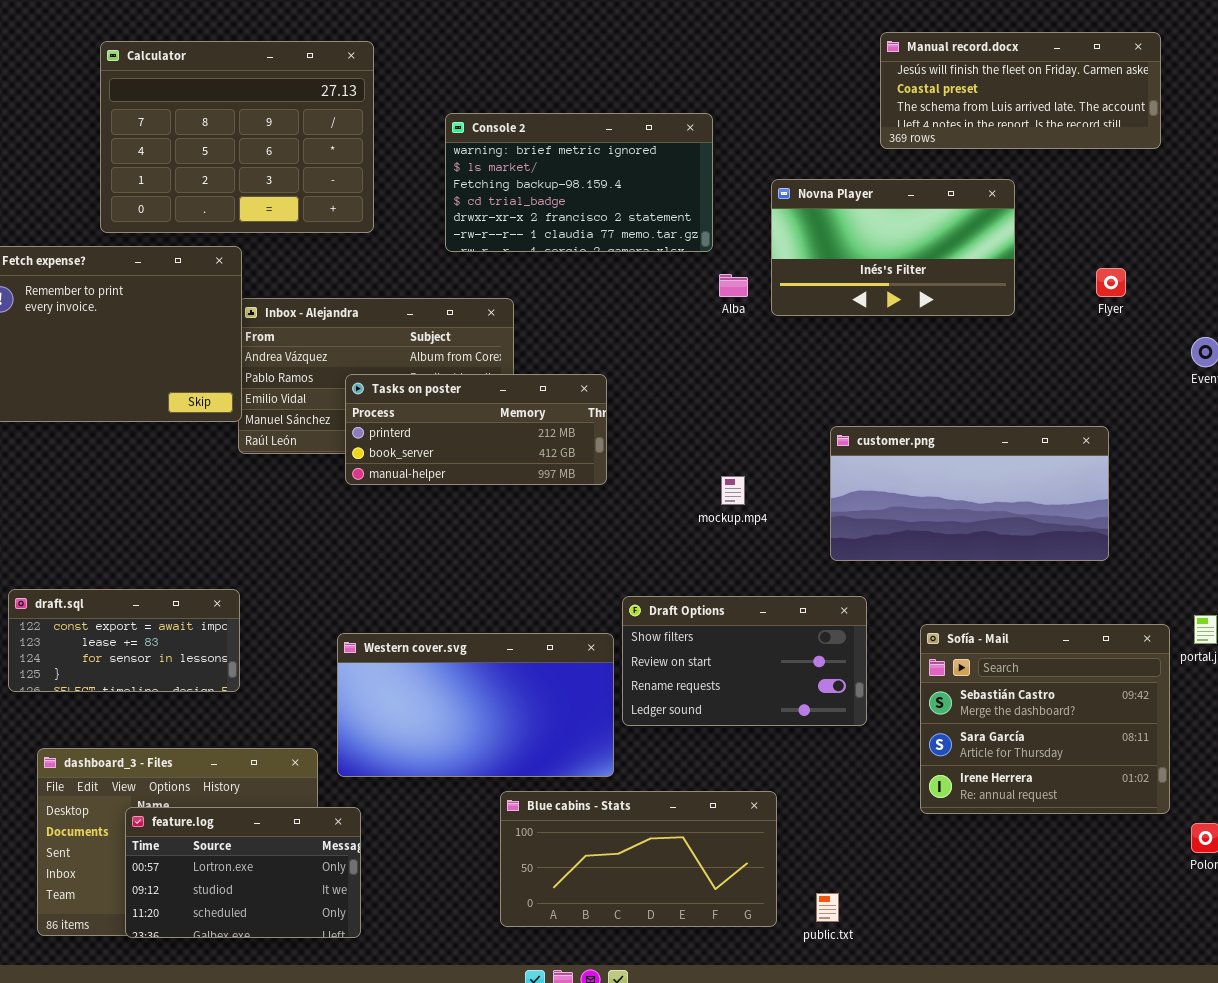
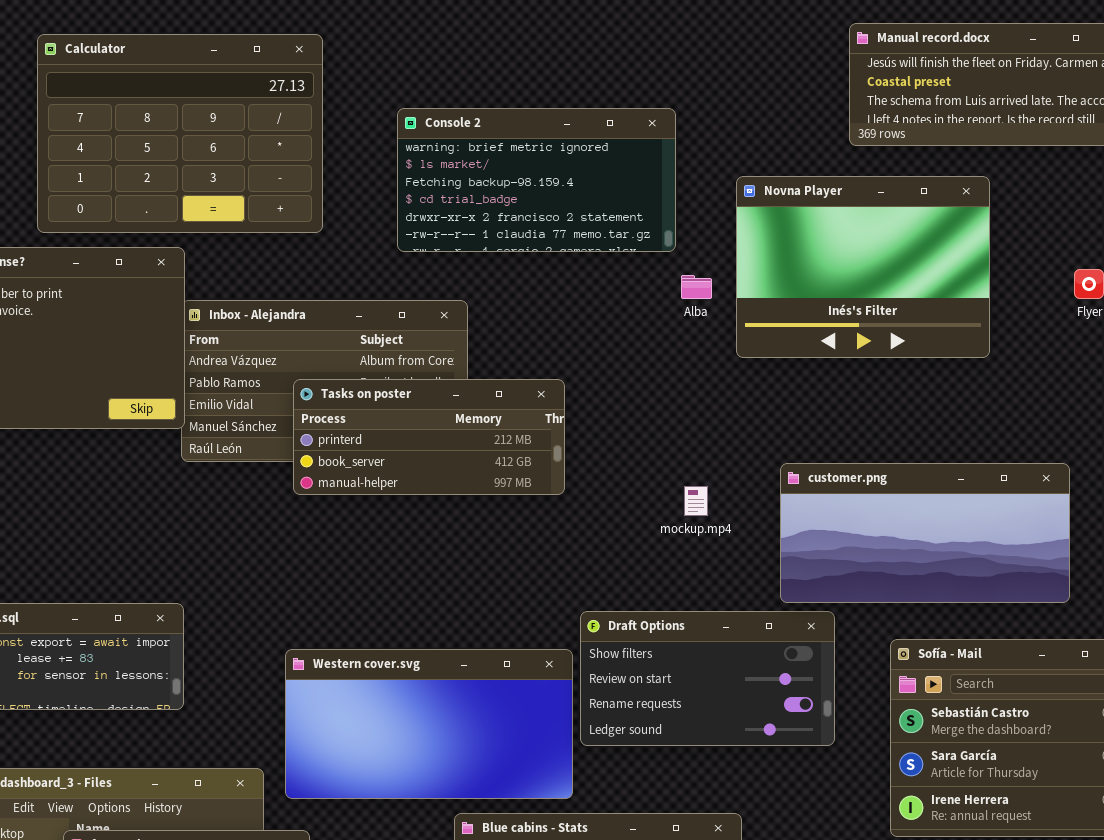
Novna Player: [771,179,1015,316] -> [736,176,990,358], resized
customer.png: [830,426,1109,561] -> [780,463,1070,603], moved

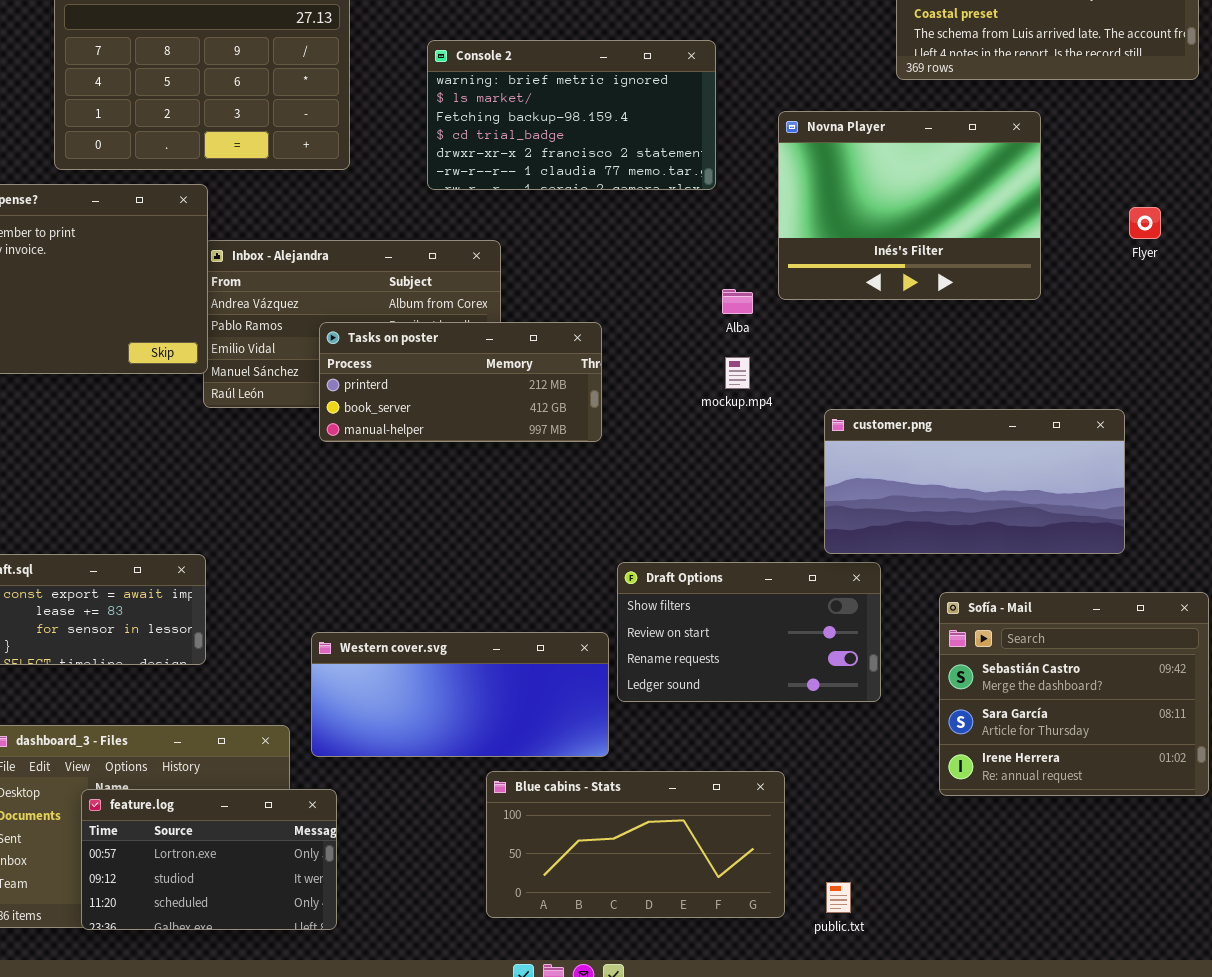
Alba: [681,275,712,299] -> [722,289,753,314], moved
mockup.mp4: [684,486,708,516] -> [725,357,750,389], moved
Western cover.svg: [285,649,573,799] -> [311,632,609,757], resized

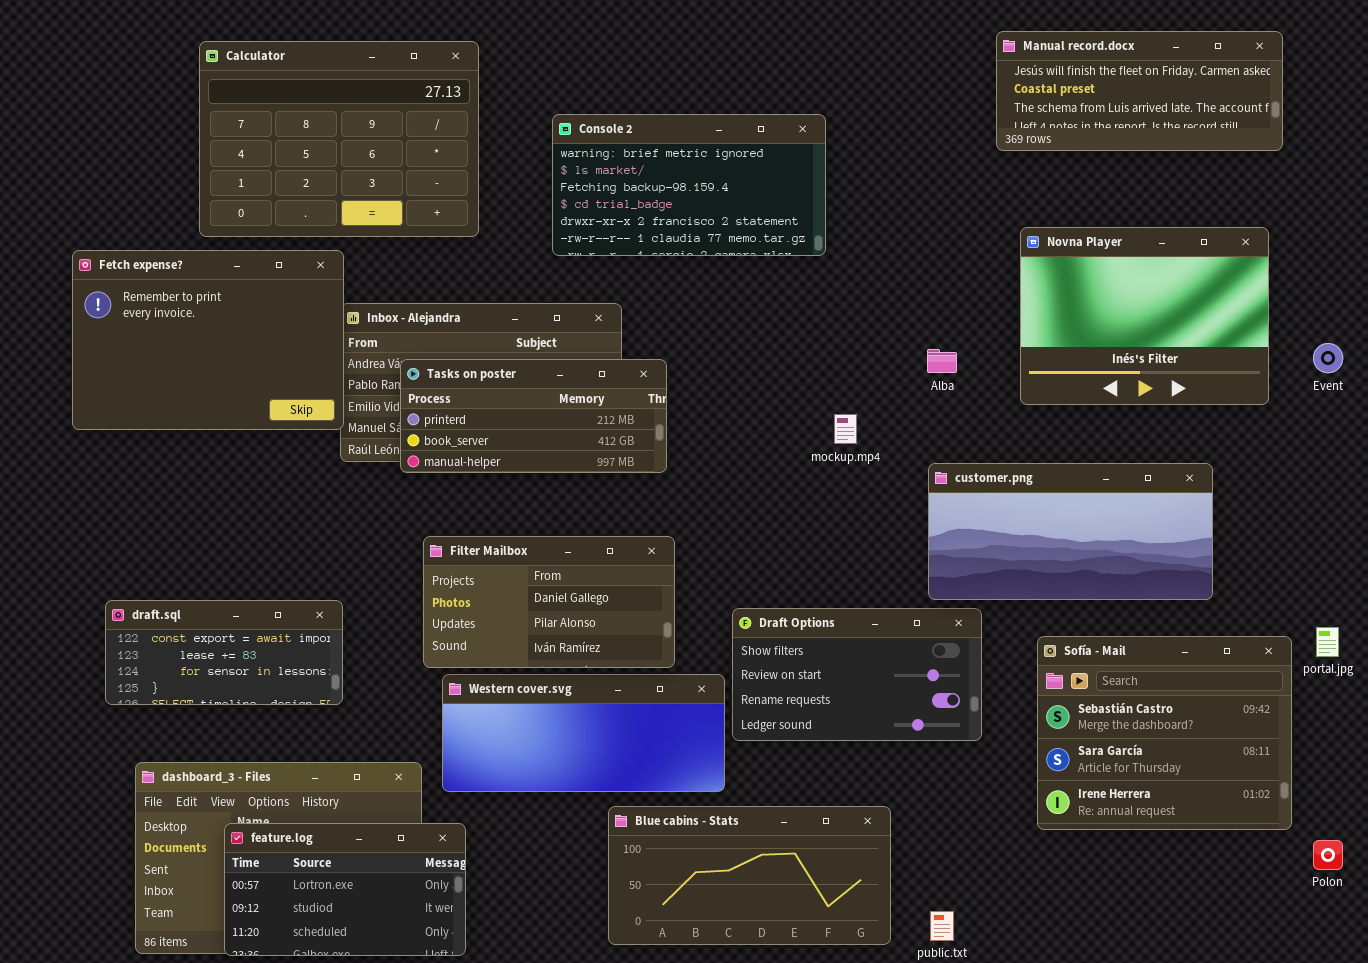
Novna Player: [778,111,1041,300] -> [1020,227,1269,405], moved
Alba: [722,289,753,314] -> [927,349,957,373], moved
Tasks on poster: [319,322,602,442] -> [400,359,667,473], moved
Filter Mailbox: none -> [423,536,675,668], opened

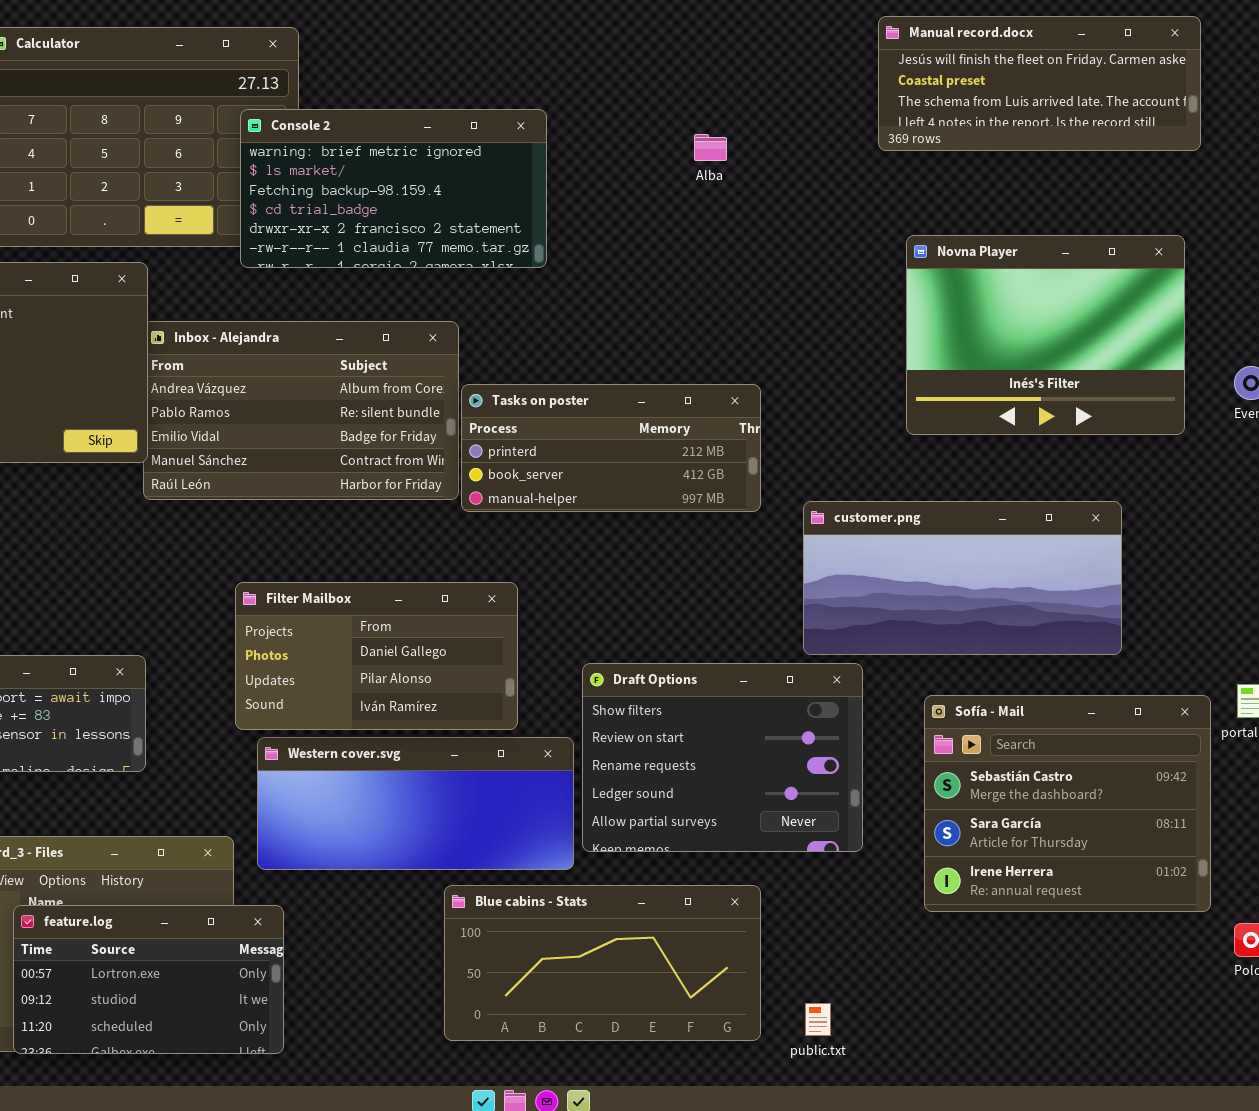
Console 2: [552,114,826,256] -> [240,109,547,268], moved
Alba: [927,349,957,373] -> [694,134,727,161], moved
Tasks on poster: [400,359,667,473] -> [461,384,761,512], moved
Draft Options: [732,608,982,741] -> [582,663,863,852], resized

